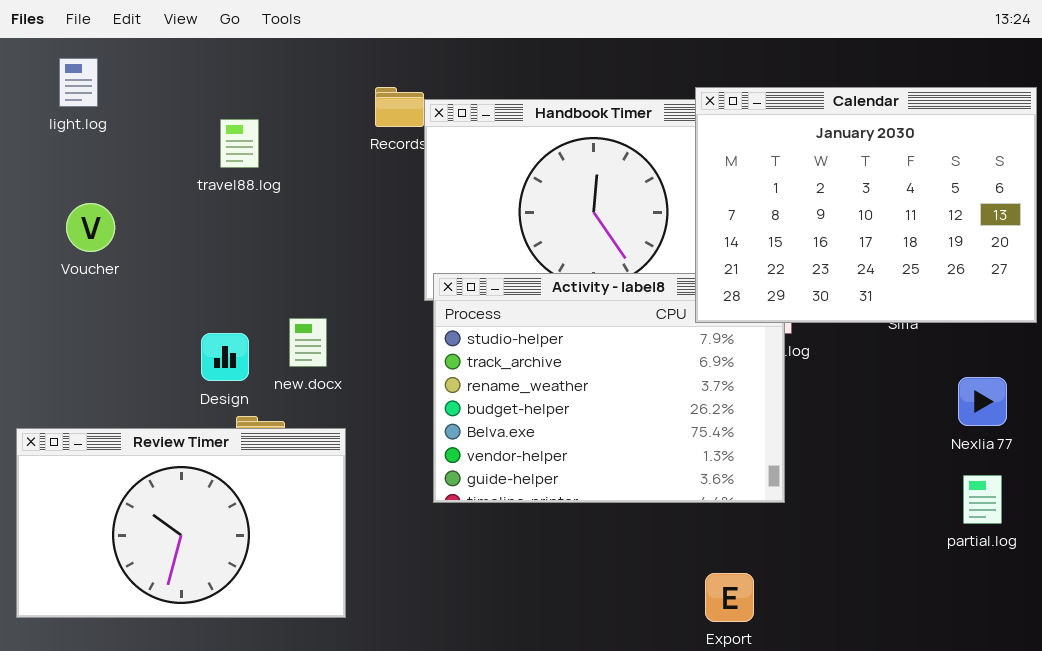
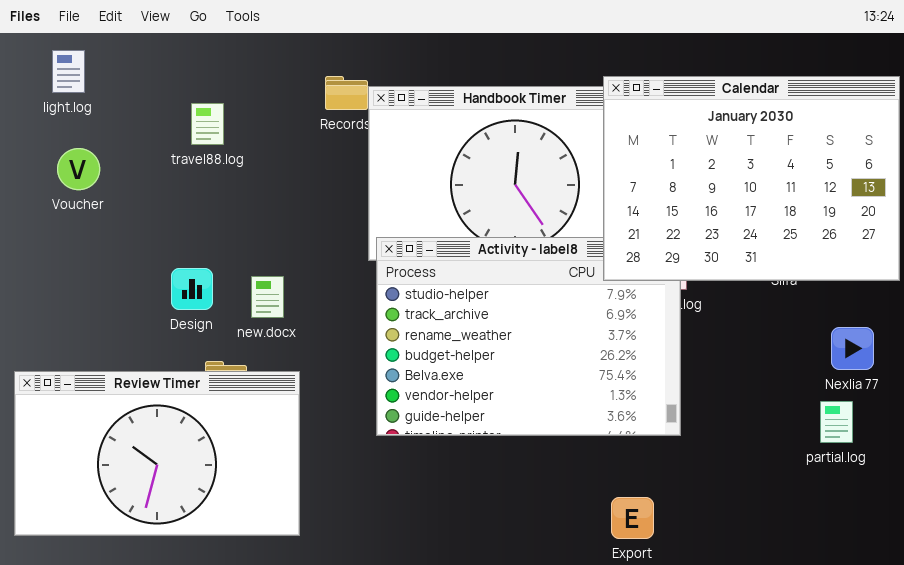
Voucher: [66,203,115,252] -> [57,148,100,190], moved
Design: [201,333,249,381] -> [171,268,213,310], moved
partial.log: [963,475,1002,524] -> [820,401,853,443], moved

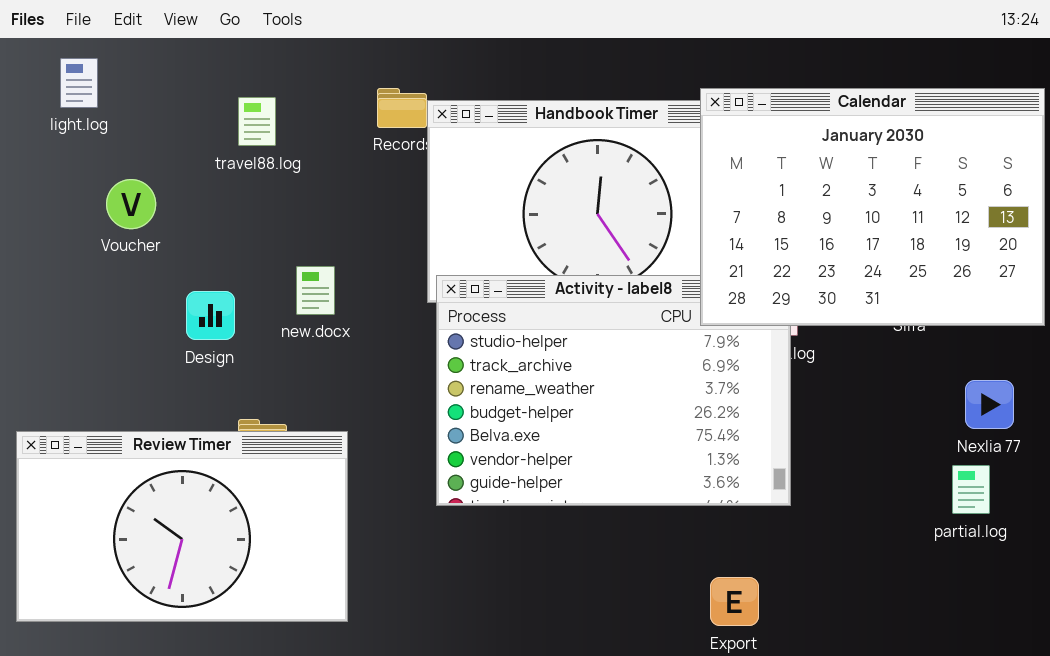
travel88.log: [191,103,224,145] -> [238,97,276,146], moved
Voucher: [57,148,100,190] -> [106,179,156,229], moved
Design: [171,268,213,310] -> [186,291,235,340], moved
new.docx: [251,276,284,318] -> [296,266,335,315], moved

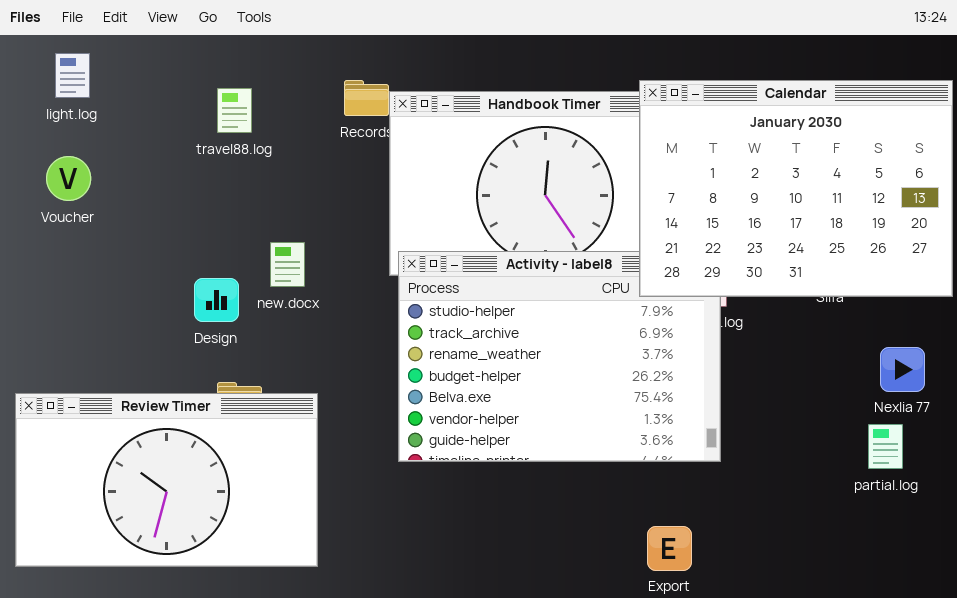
Voucher: [106,179,156,229] -> [46,156,91,201], moved
Design: [186,291,235,340] -> [194,278,239,322], moved

